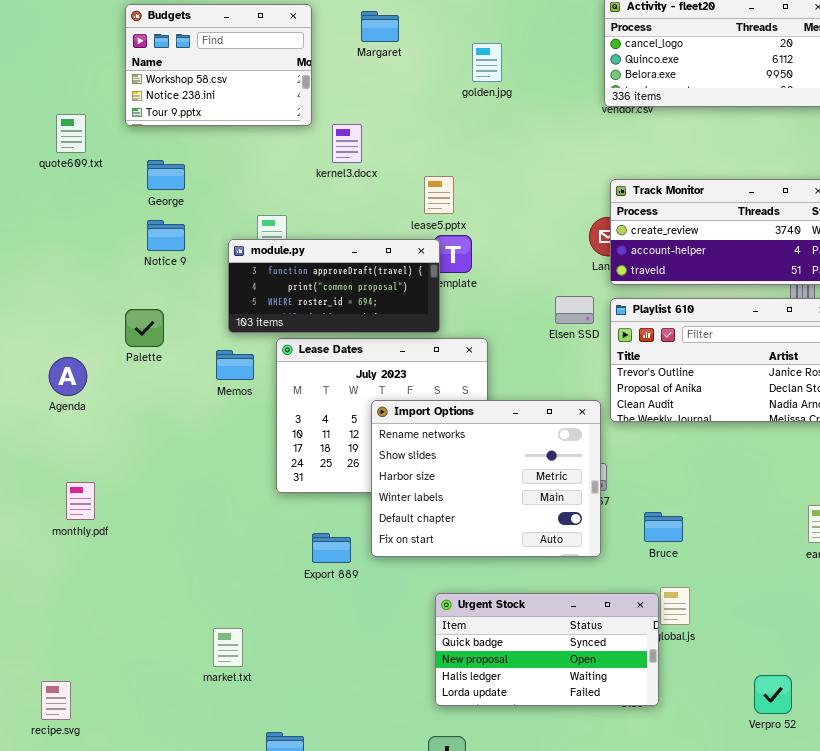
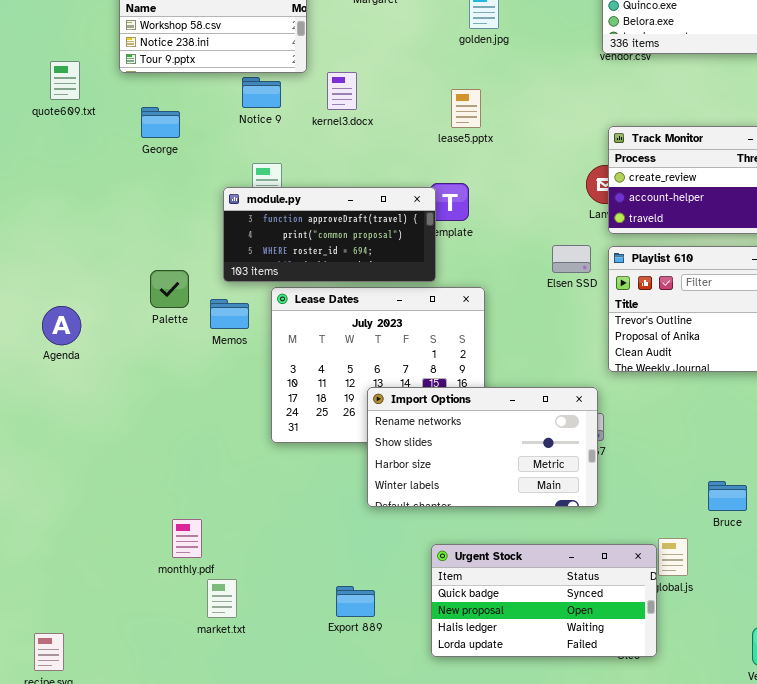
lease5.pptx: [424,176,454,214] -> [451,89,481,128], moved
Notice 9: [147,220,185,251] -> [242,77,281,108], moved
Palette: [125,309,164,347] -> [150,270,189,308], moved
Import Options: [371,400,601,557] -> [367,387,598,507], resized
monthly.pdf: [66,482,95,520] -> [172,519,202,558], moved
Bruce: [644,512,683,542] -> [708,481,747,511], moved
Export 889: [312,533,351,563] -> [336,586,375,617], moved

